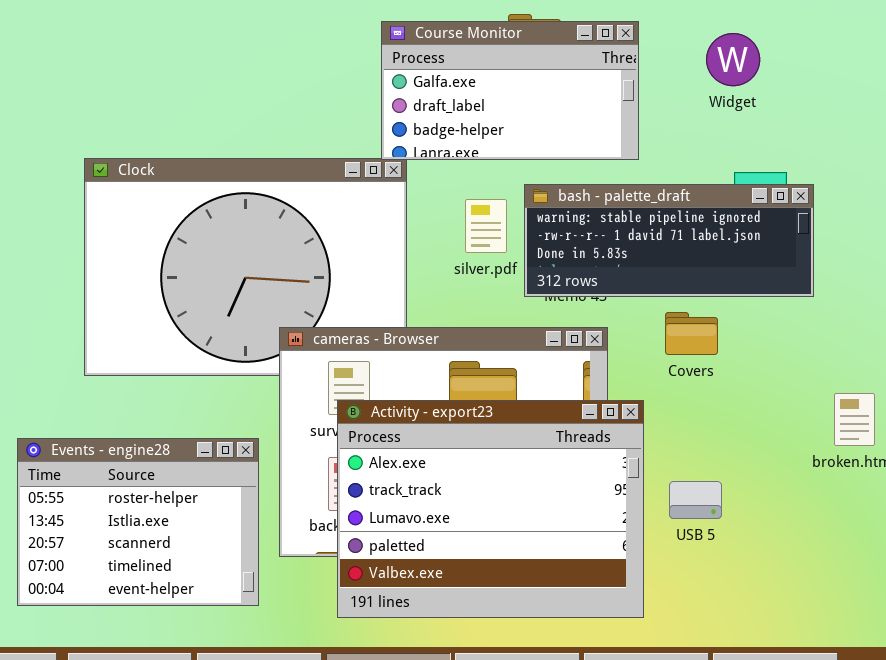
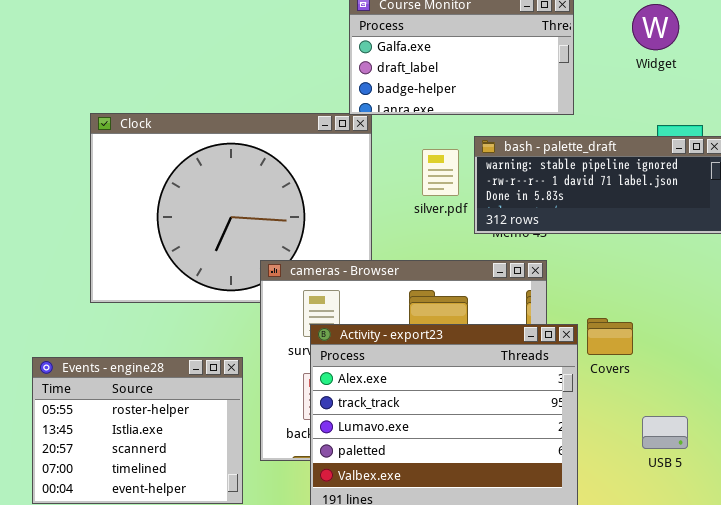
Covers: [665,312,718,355] -> [587,318,633,355], moved
USB 5: [669,481,722,519] -> [642,416,688,449], moved

